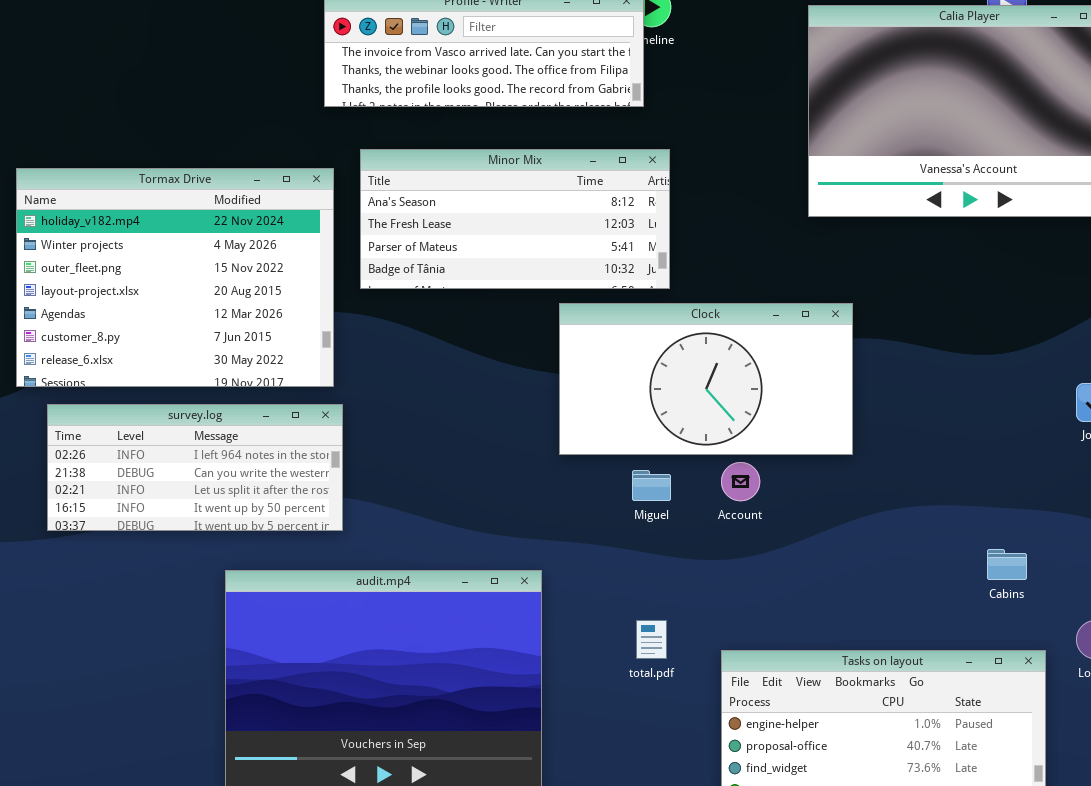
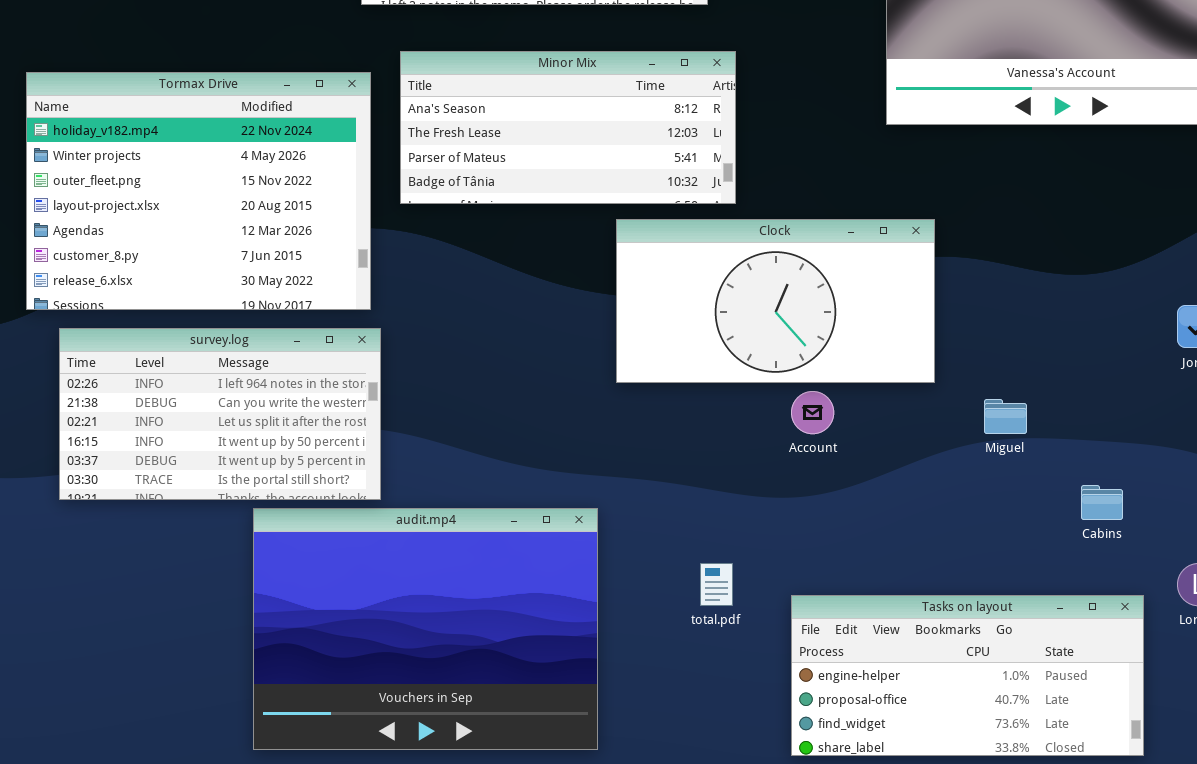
survey.log: [47,404,343,531] -> [59,328,381,500], resized
Miguel: [632,470,671,501] -> [984,399,1027,434], moved

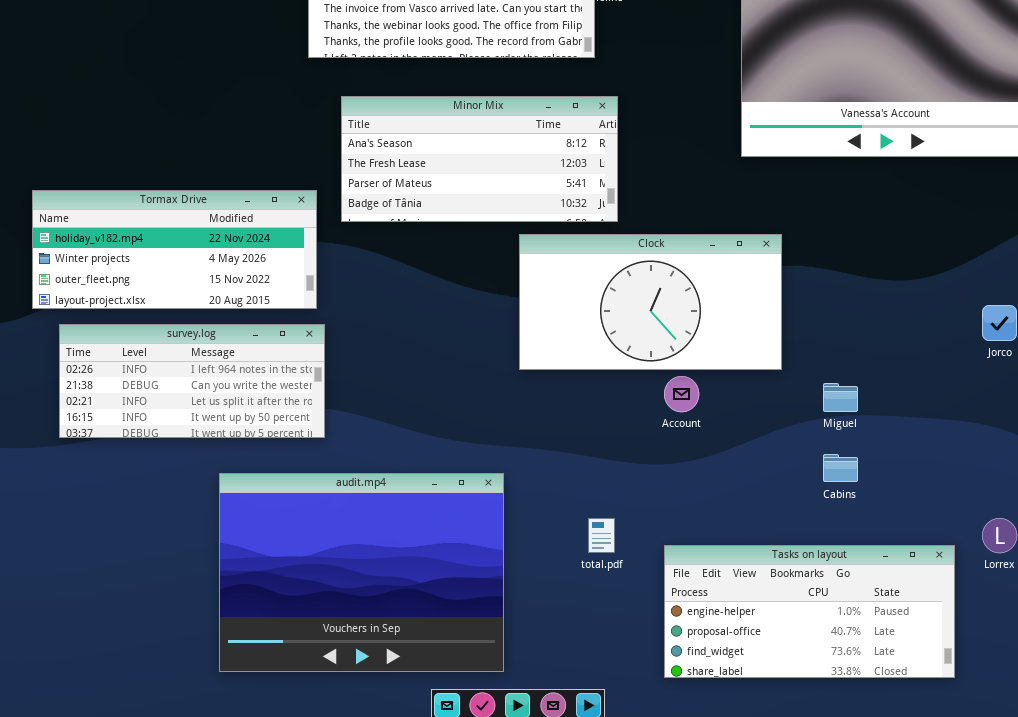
Tormax Drive: [26,72,371,310] -> [32,190,317,309], resized
survey.log: [59,328,381,500] -> [59,324,325,438], resized
Cabins: [1081,485,1123,520] -> [823,454,858,482], moved

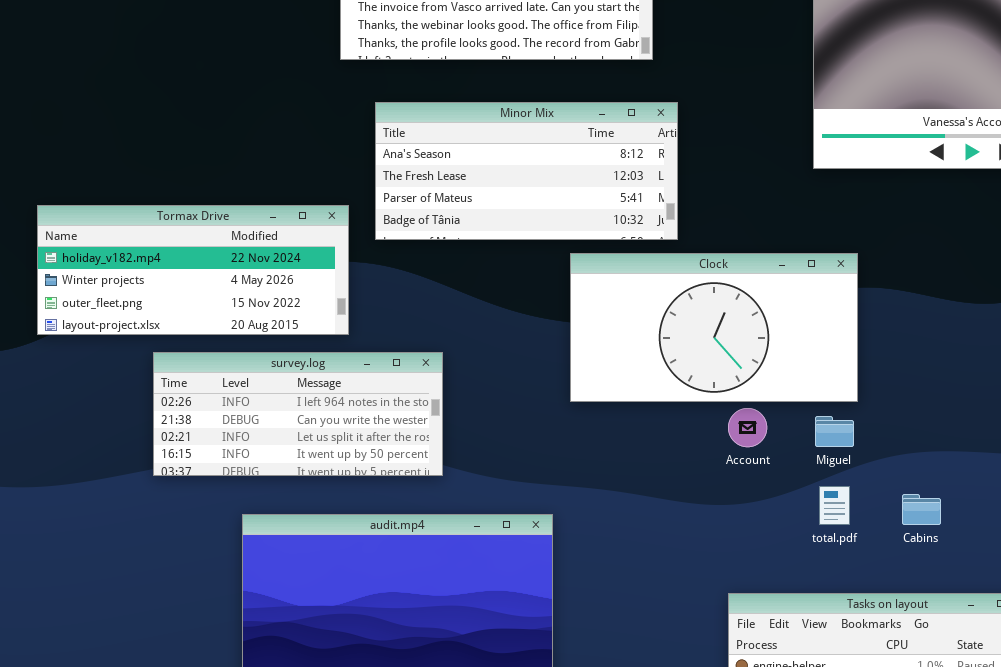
survey.log: [59,324,325,438] -> [153,352,443,476], moved
Miguel: [823,383,858,412] -> [815,416,854,447], moved
total.pdf: [588,518,615,553] -> [819,486,850,525], moved

